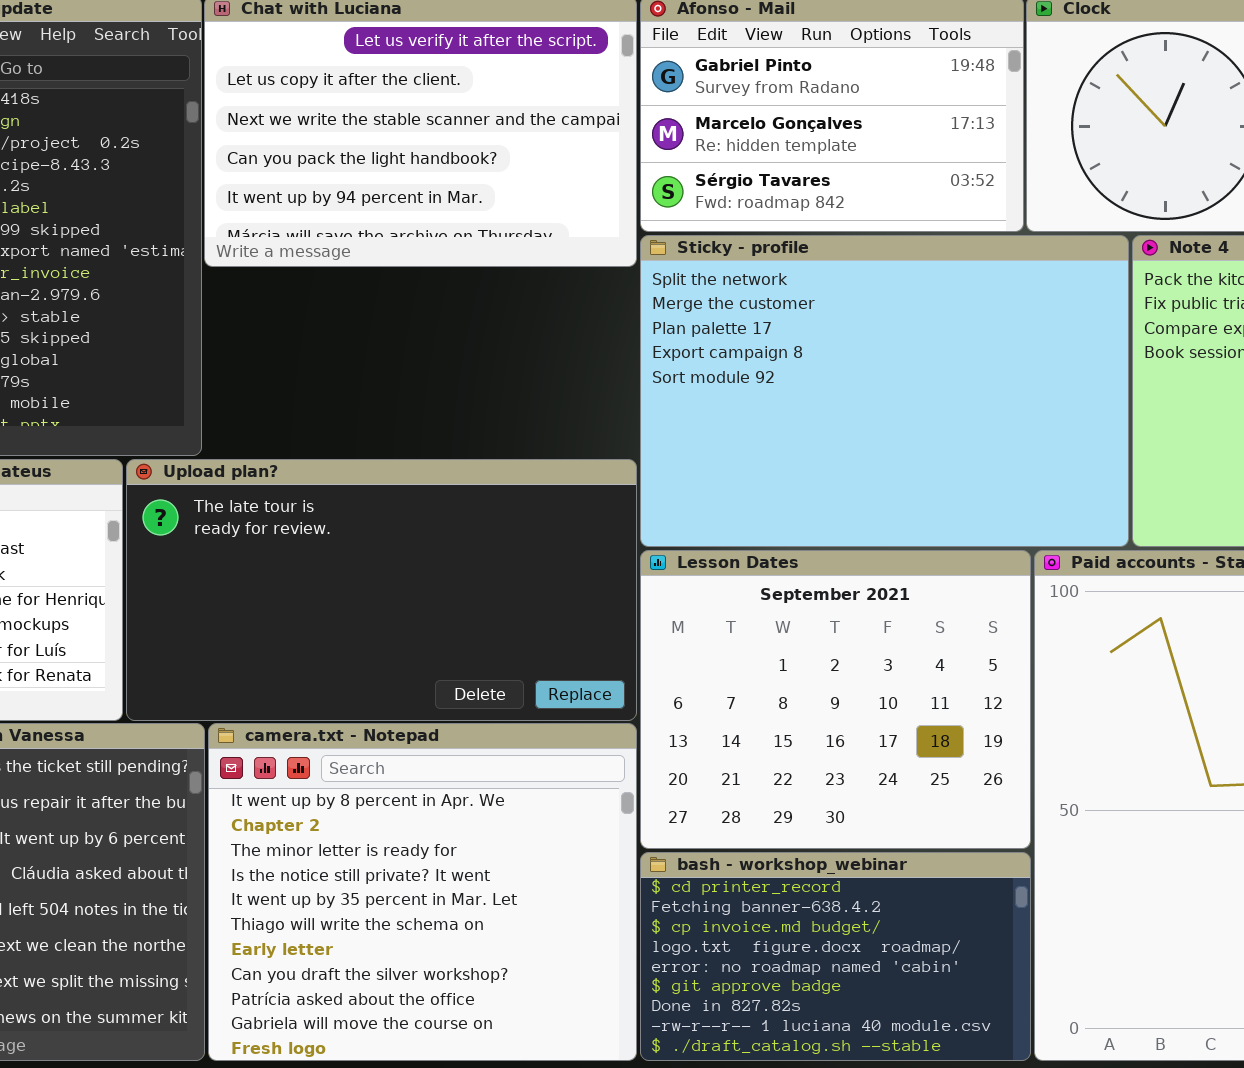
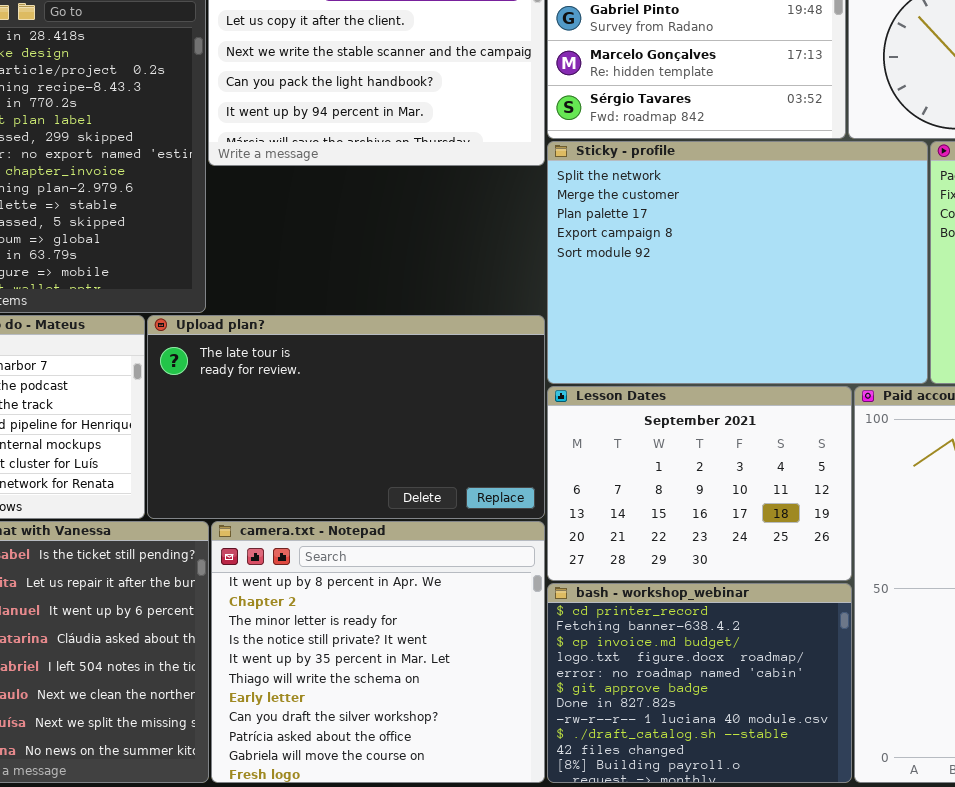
Lesson Dates: [640,550,1031,849] -> [547,386,852,581], resized
bash - workshop_webinar: [640,852,1031,1061] -> [547,583,852,783], resized

